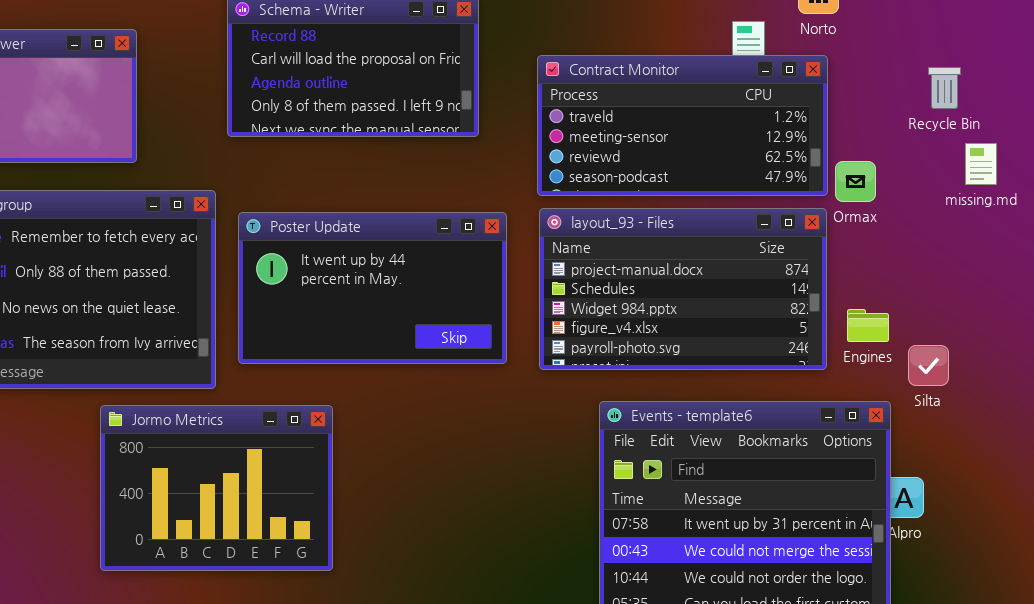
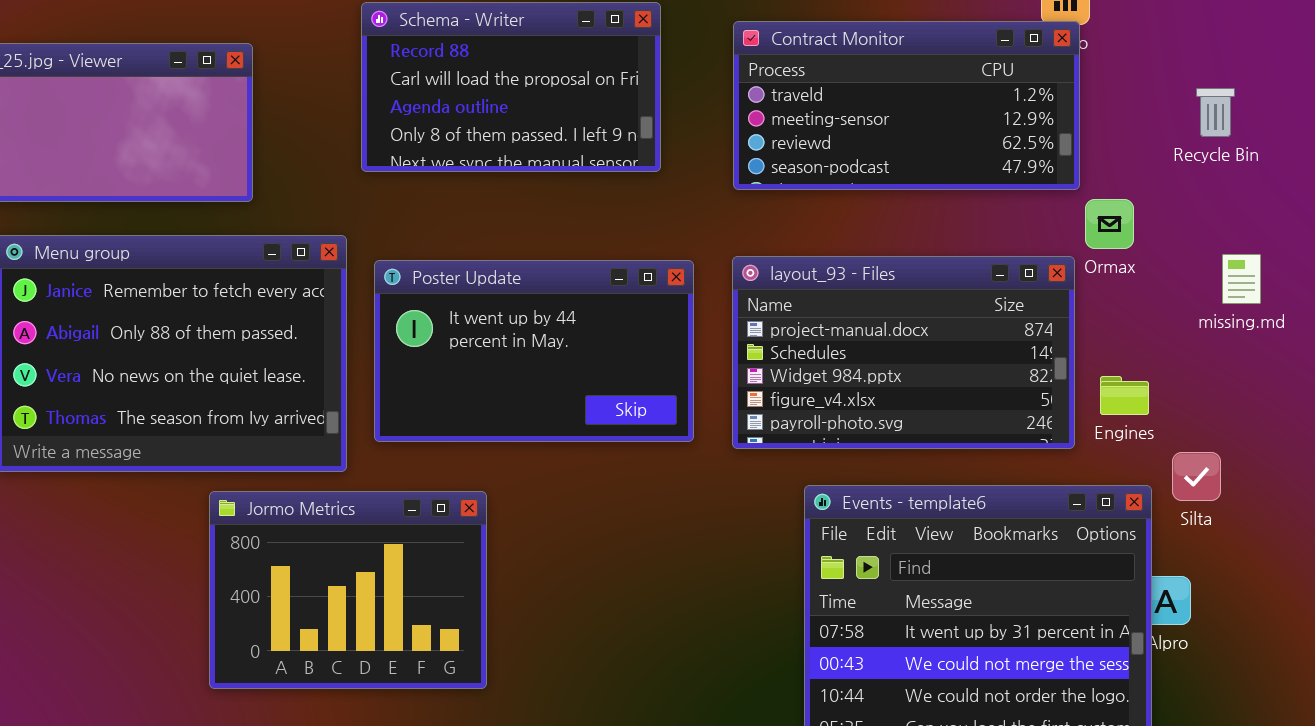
Contract Monitor: [537,55,828,196] -> [733,21,1080,190], moved
missing.md: [965,143,997,185] -> [1222,254,1261,304], moved
Silta: [908,345,949,386] -> [1172,452,1221,501], moved

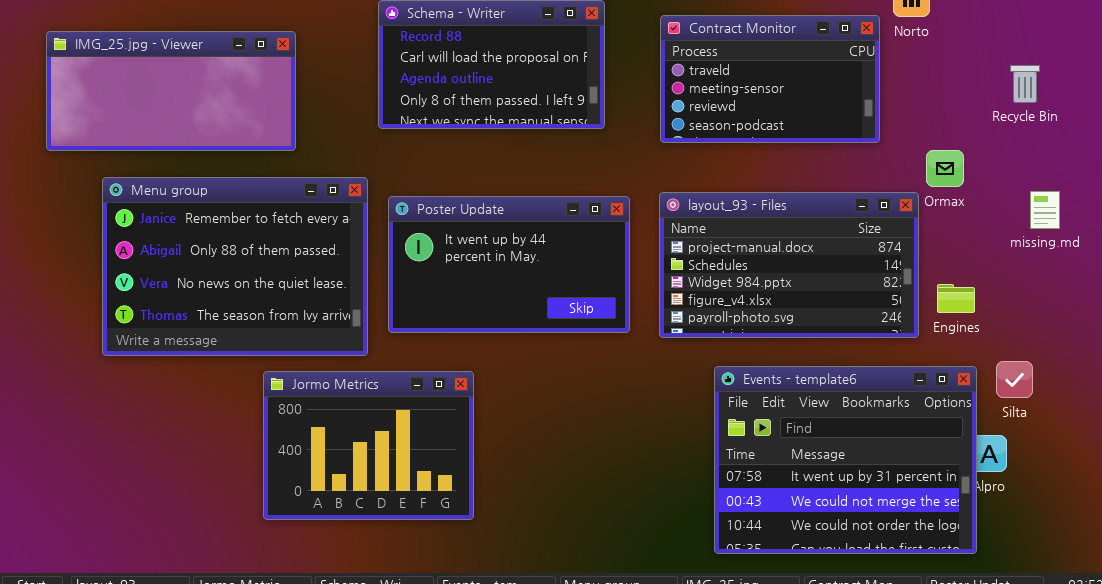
Contract Monitor: [733,21,1080,190] -> [660,15,880,143], resized
Silta: [1172,452,1221,501] -> [996,361,1033,398], moved

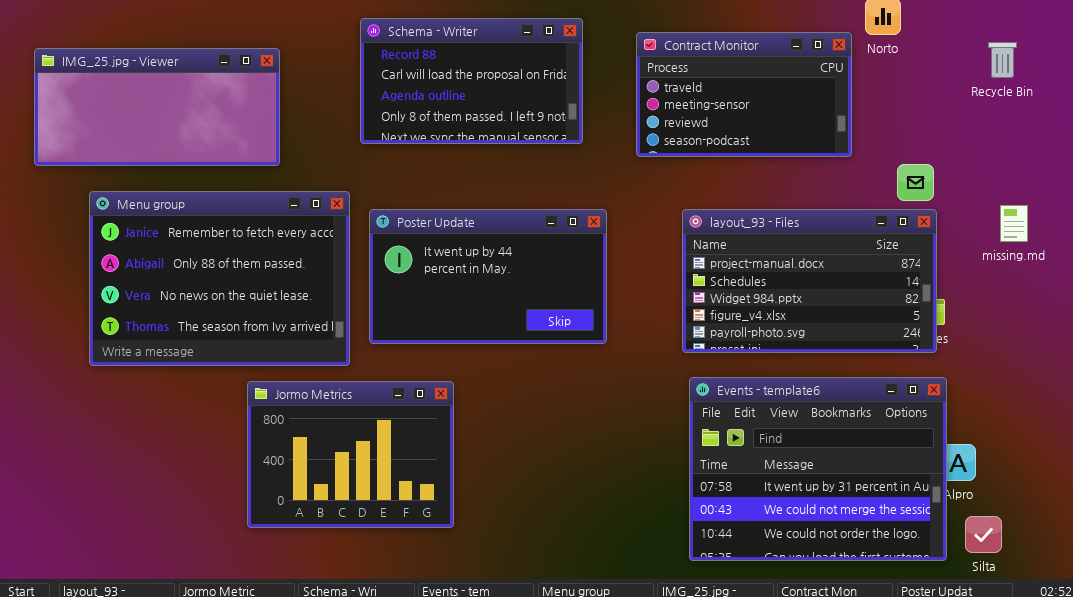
Recycle Bin: [1010,65,1040,103] -> [988,42,1017,78], moved
layout_93 - Files: [659,192,919,338] -> [682,209,937,353], moved
Silta: [996,361,1033,398] -> [965,516,1002,553], moved

